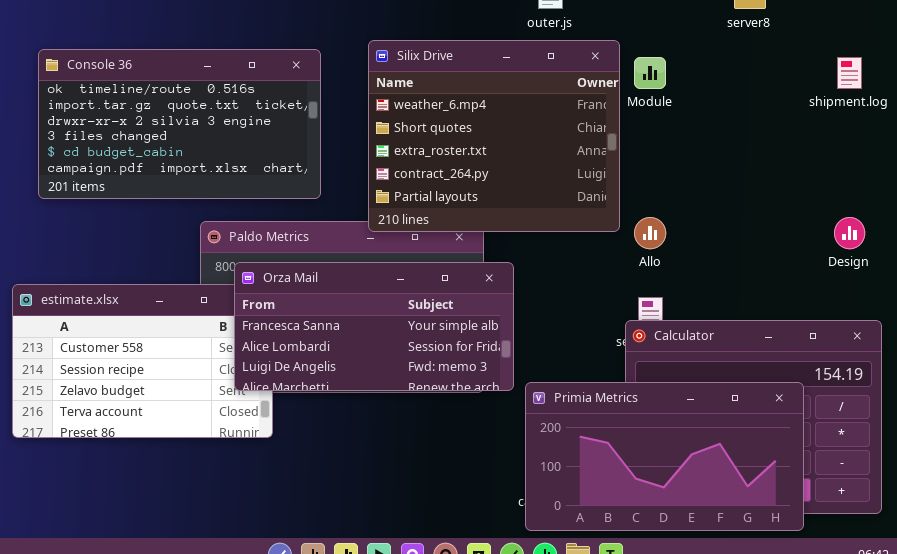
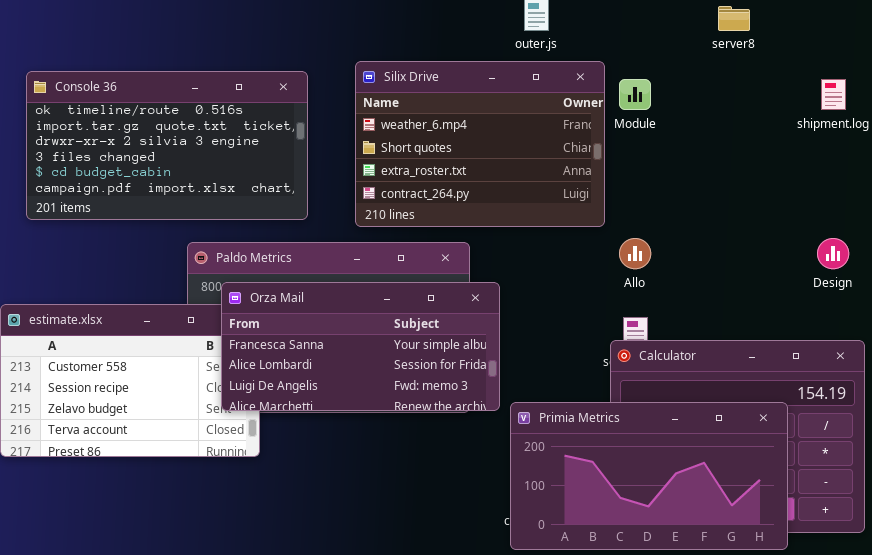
Silix Drive: [368,40,620,232] -> [355,61,605,227], resized

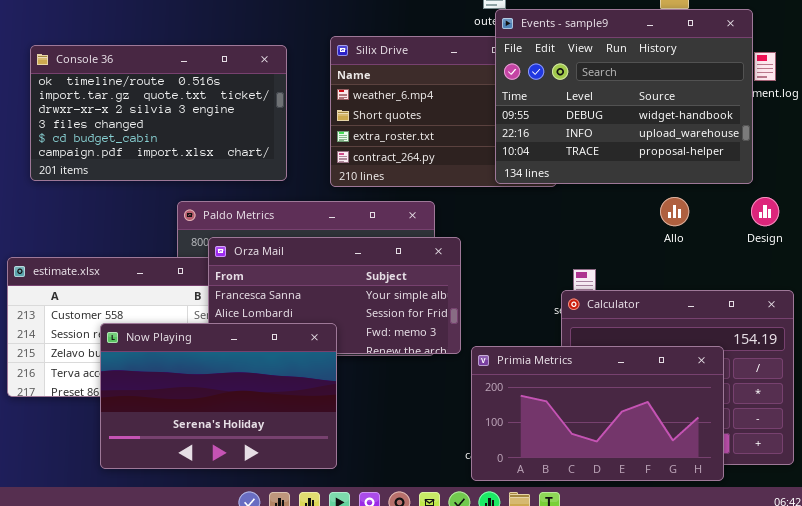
Events - sample9: none -> [495,9,753,184], opened
Allo: [619,238,651,269] -> [660,197,689,226], moved
Now Playing: none -> [100,323,337,469], opened

